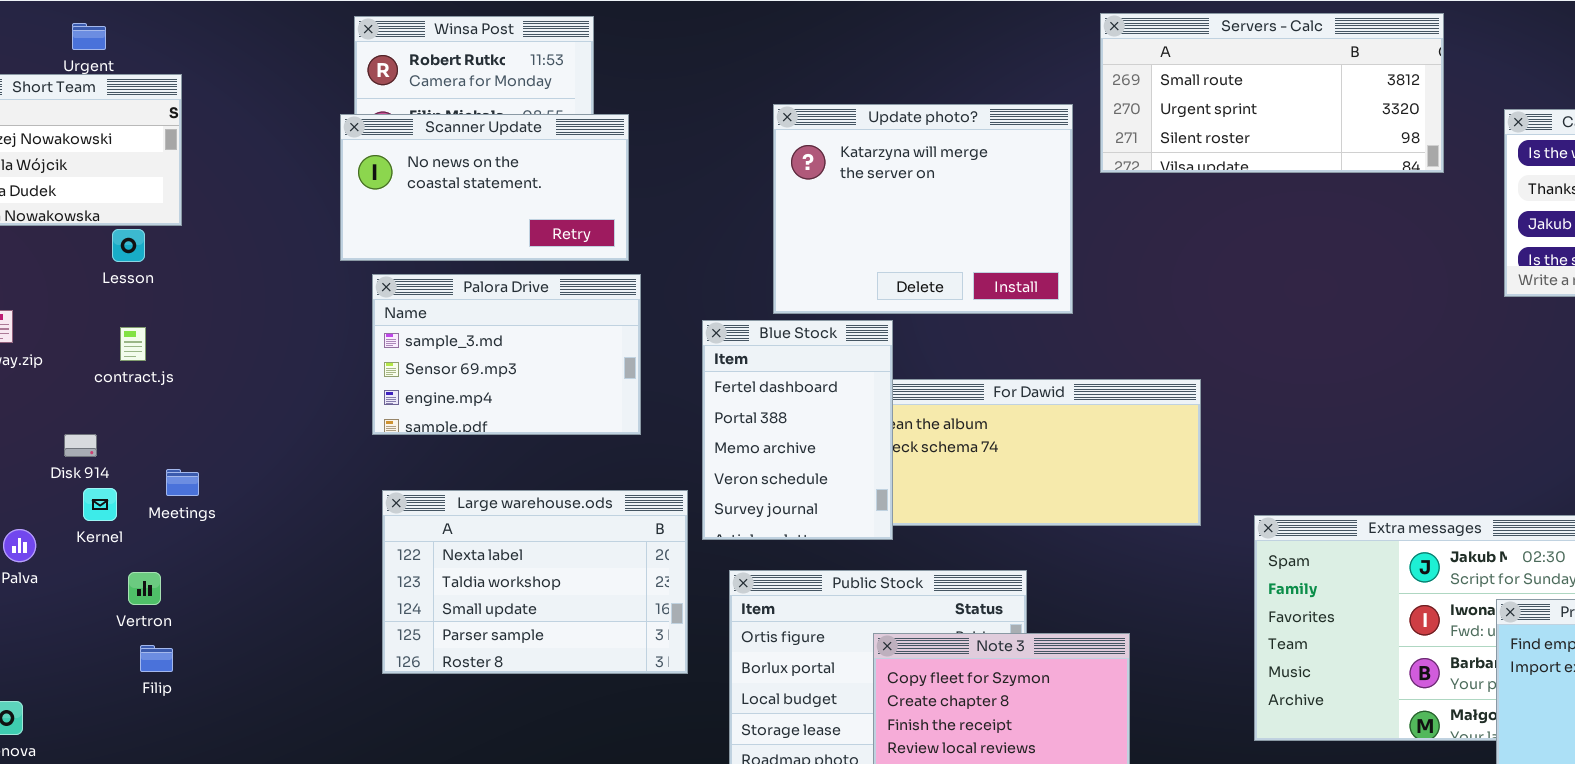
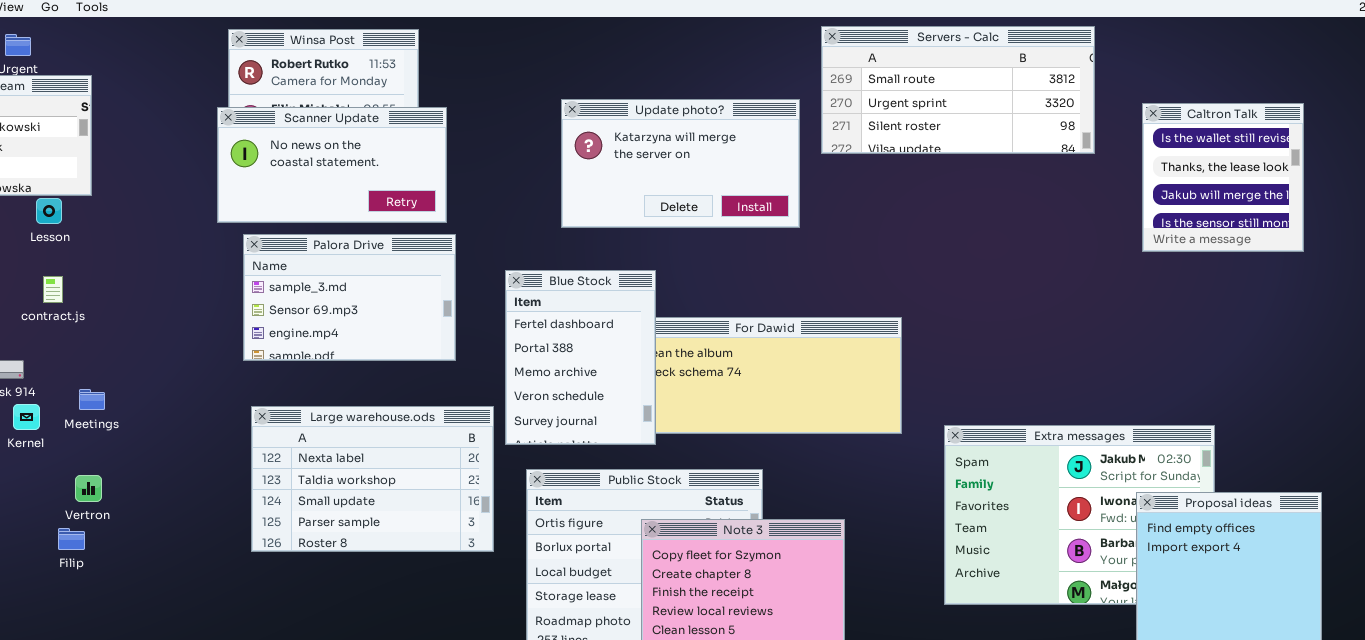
Update photo?: [773,104,1073,314] -> [561,99,800,228], resized
Vertron: [128,572,161,605] -> [75,475,102,502], moved

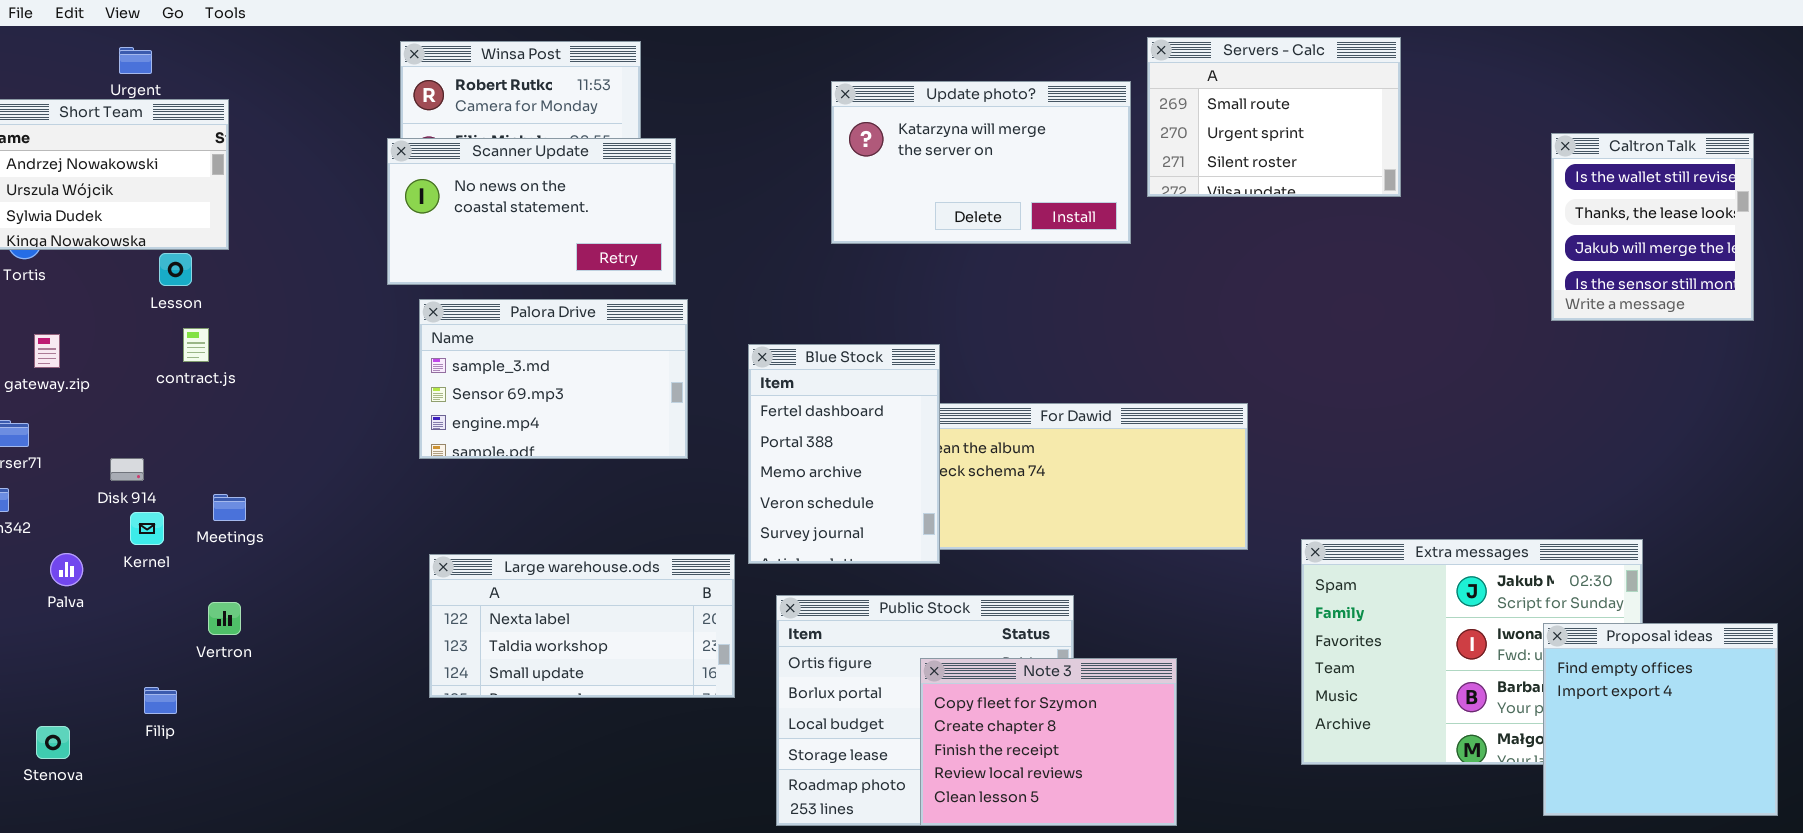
Servers - Calc: [821,26,1095,154] -> [1147,37,1401,197], resized
Update photo?: [561,99,800,228] -> [831,81,1131,244], moved
contract.js: [43,276,63,303] -> [183,328,209,362], moved
Large warehouse.ods: [251,406,494,552] -> [429,554,735,698], resized
Filip: [58,528,85,550] -> [144,687,177,714], moved

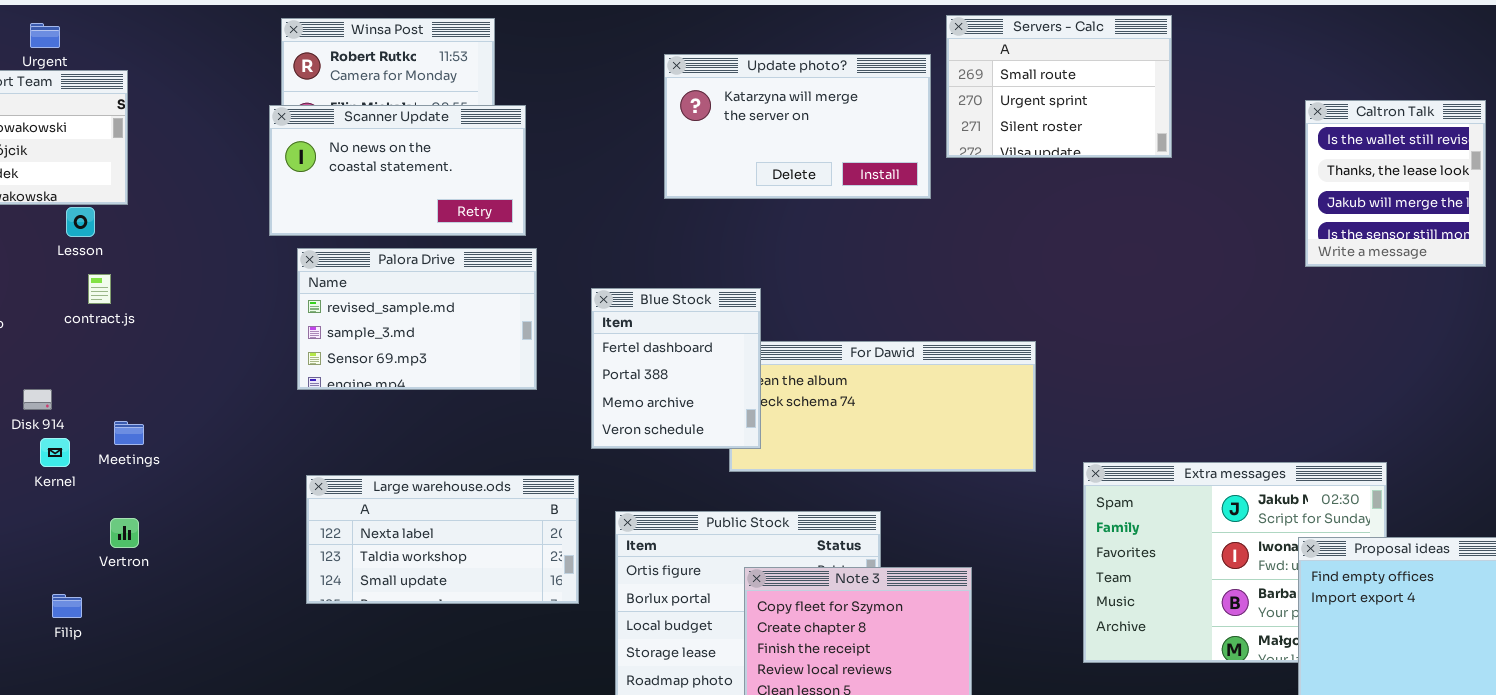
Palora Drive: [419,299,688,459] -> [297,248,537,390], scrolled up 1 row
Blue Stock: [748,344,940,564] -> [591,288,761,449], resized

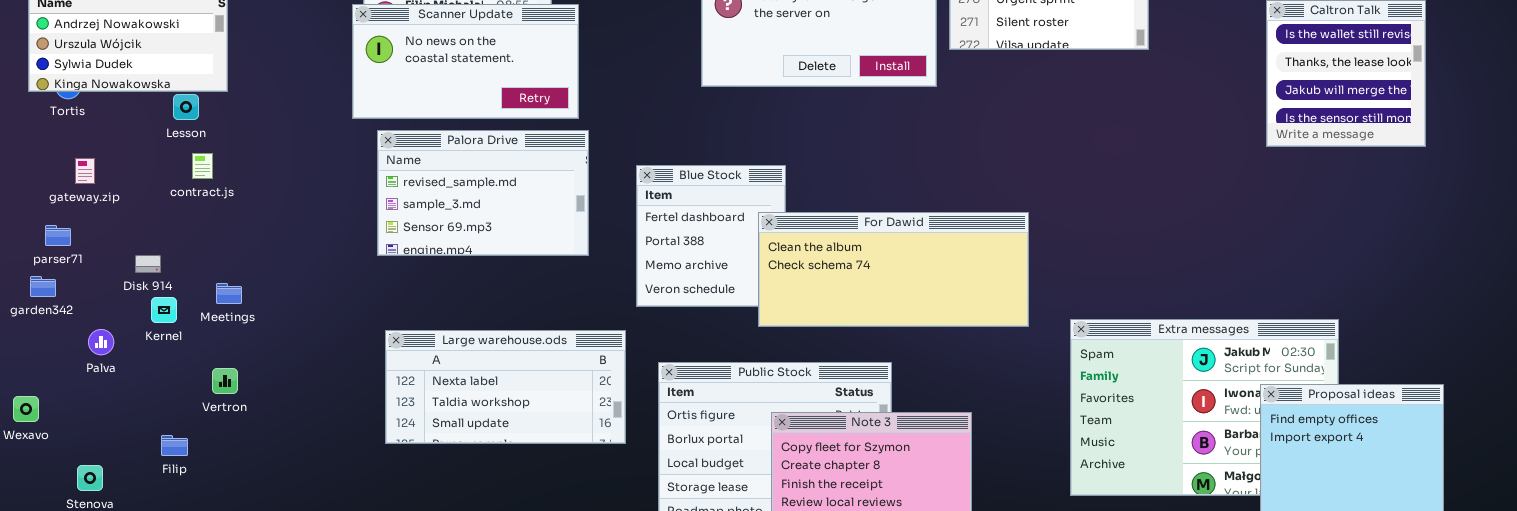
For Dawid: [729,341,1036,472] -> [758,212,1029,327], raised

